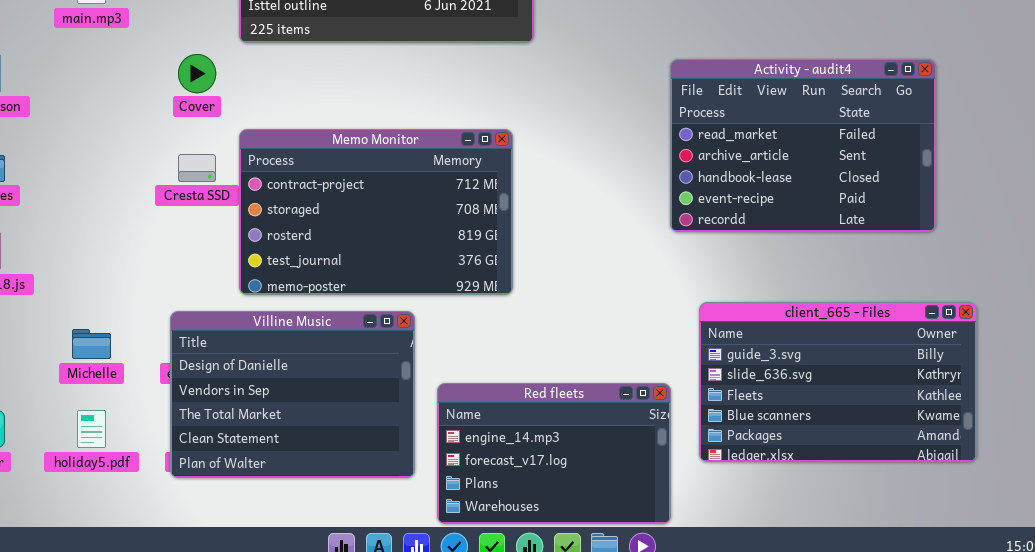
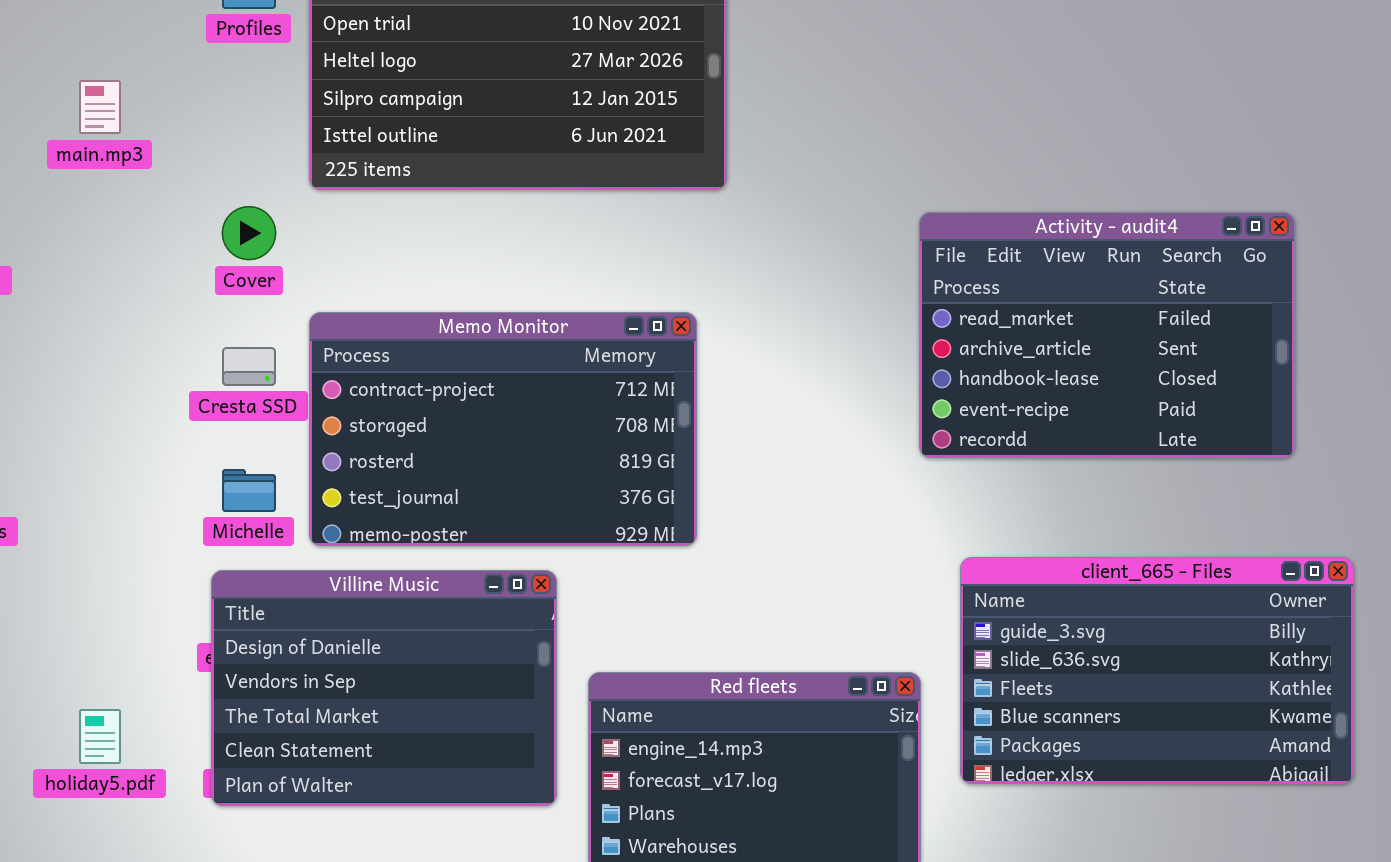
Michelle: [72,329,111,359] -> [222,469,276,512], moved

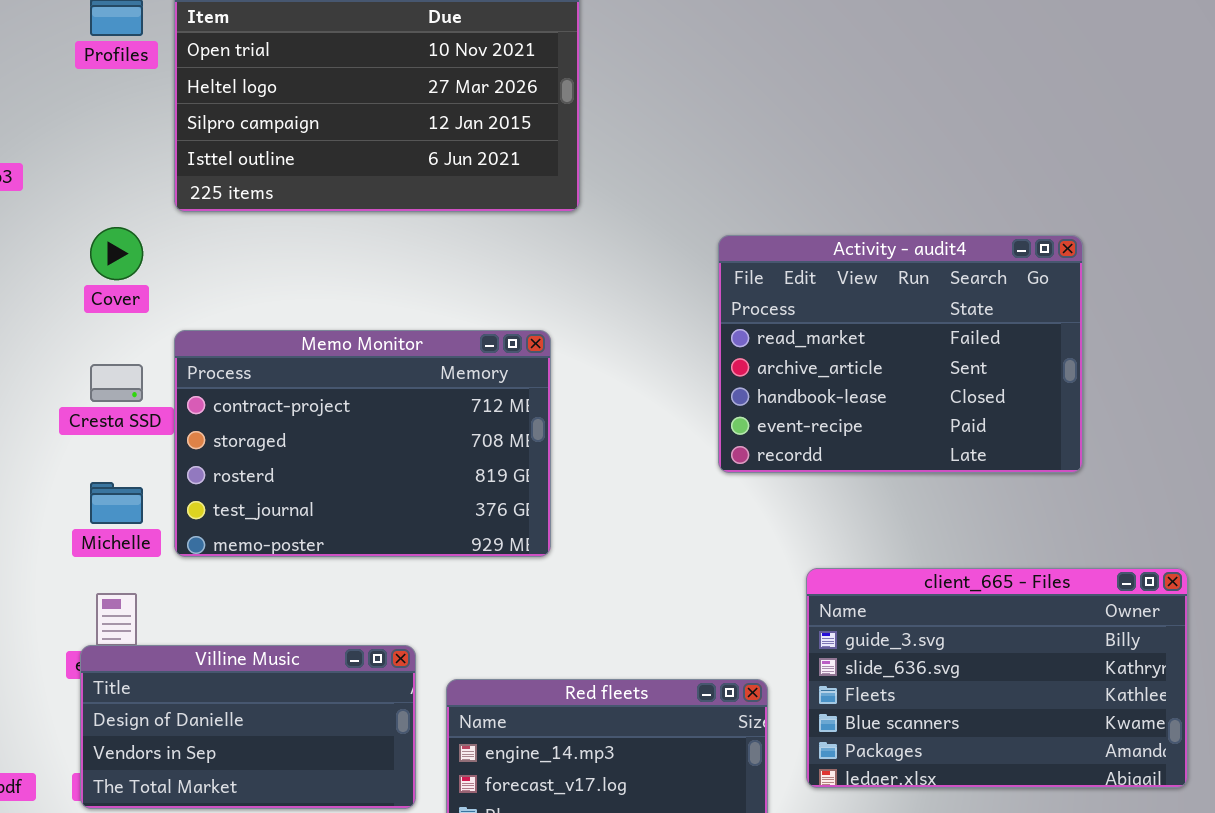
Activity - audit4: [919,212,1295,458] -> [718,235,1083,473], moved
Villine Music: [211,570,557,806] -> [80,645,416,809], resized

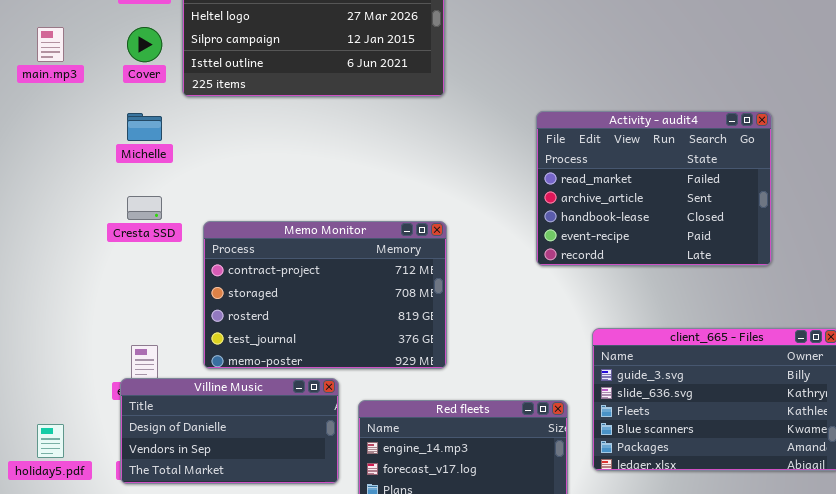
Cover: [90,227,143,280] -> [127,27,162,62], moved
Memo Monitor: [174,330,551,557] -> [203,221,447,369], moved
Michelle: [90,482,143,524] -> [127,113,162,141], moved

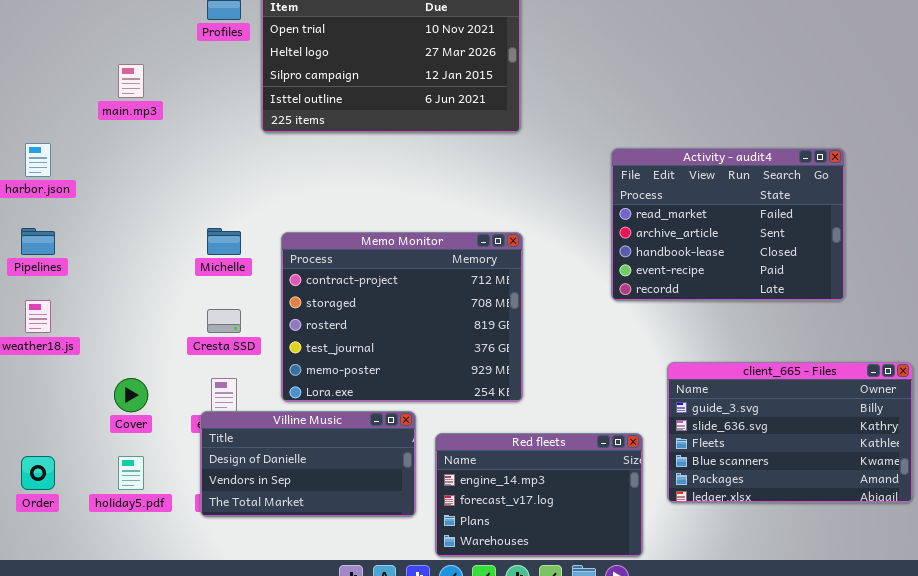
Cover: [127,27,162,62] -> [114,378,148,412], moved
Michelle: [127,113,162,141] -> [207,228,241,255], moved
Cresta SSD: [127,196,162,220] -> [207,309,241,333], moved
Memo Monitor: [203,221,447,369] -> [281,232,523,402], resized

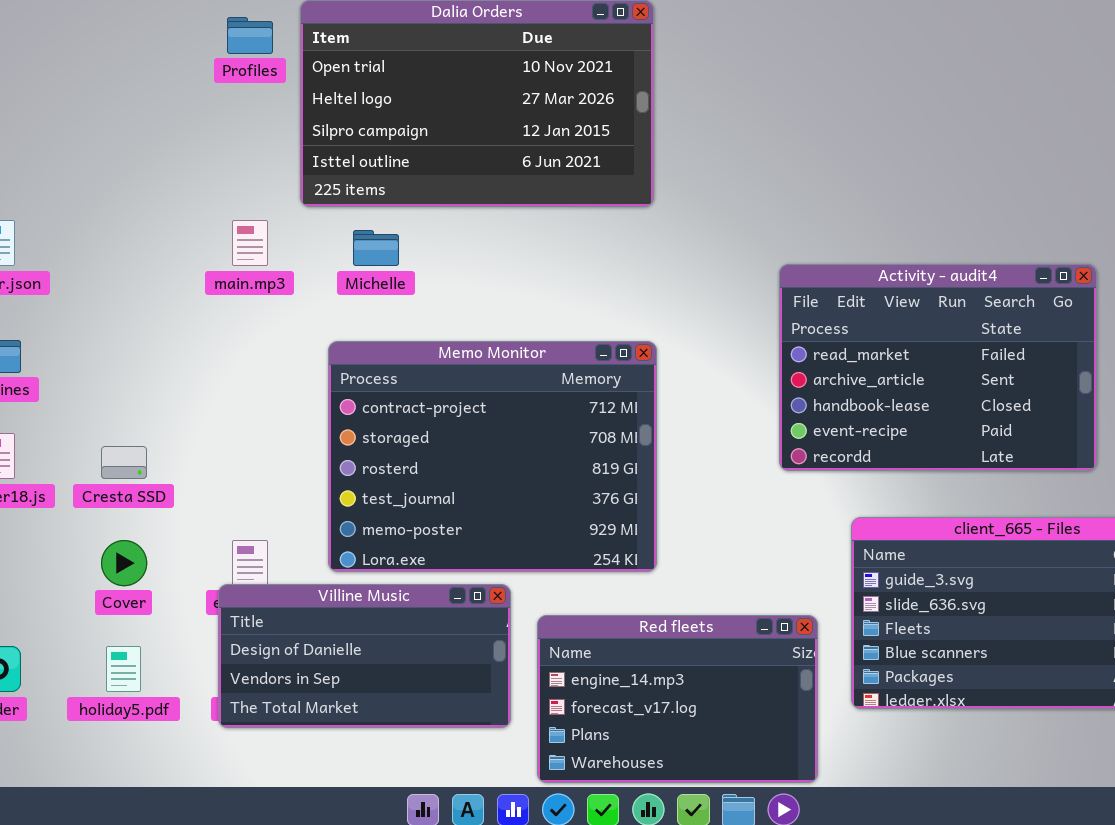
main.mp3: [118,64,144,98] -> [232,220,268,266], moved
Activity - audit4: [611,148,845,301] -> [779,264,1097,471], moved
Michelle: [207,228,241,255] -> [353,230,399,266], moved
Cresta SSD: [207,309,241,333] -> [101,446,147,479], moved

